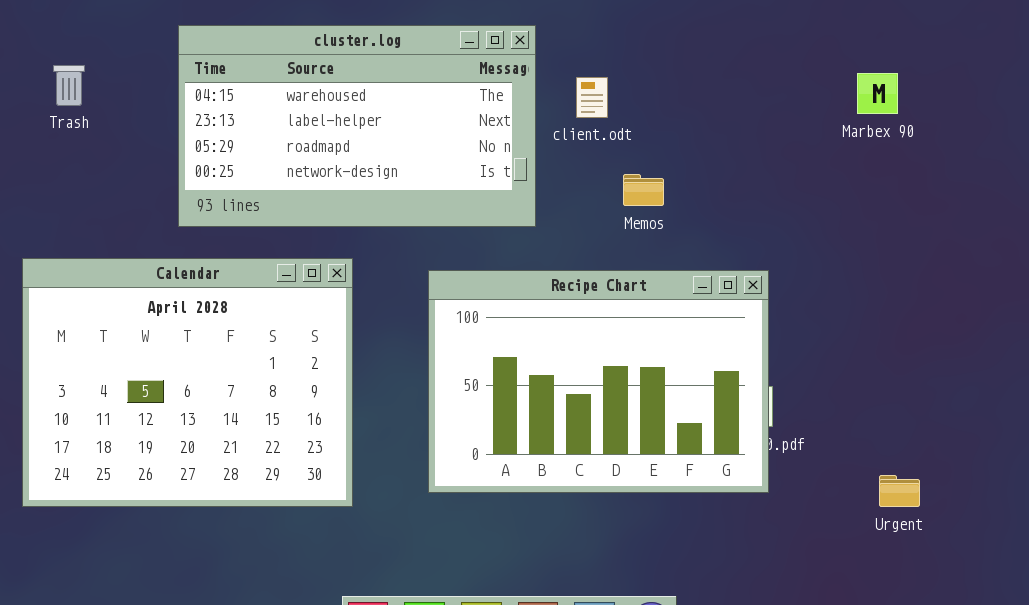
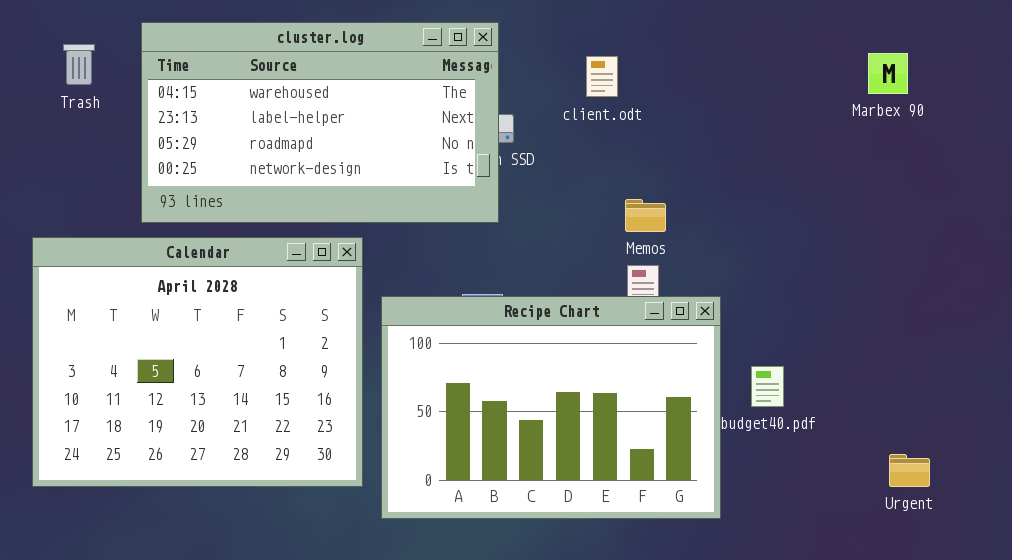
cluster.log: [178,25,536,227] -> [141,22,499,223], moved
Memos: [623,174,664,206] -> [625,199,666,232], moved
Recipe Chart: [428,270,769,493] -> [381,296,721,519], moved

